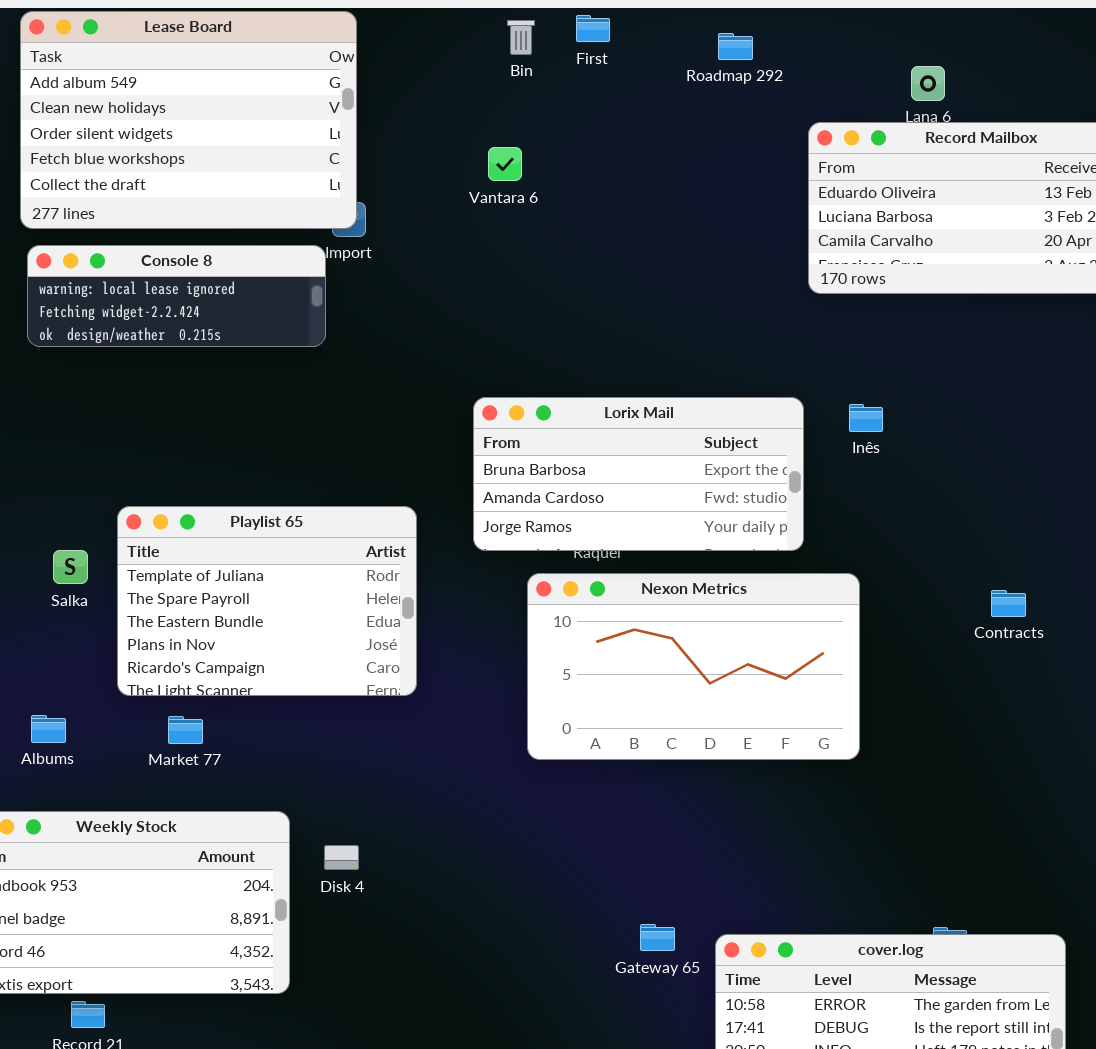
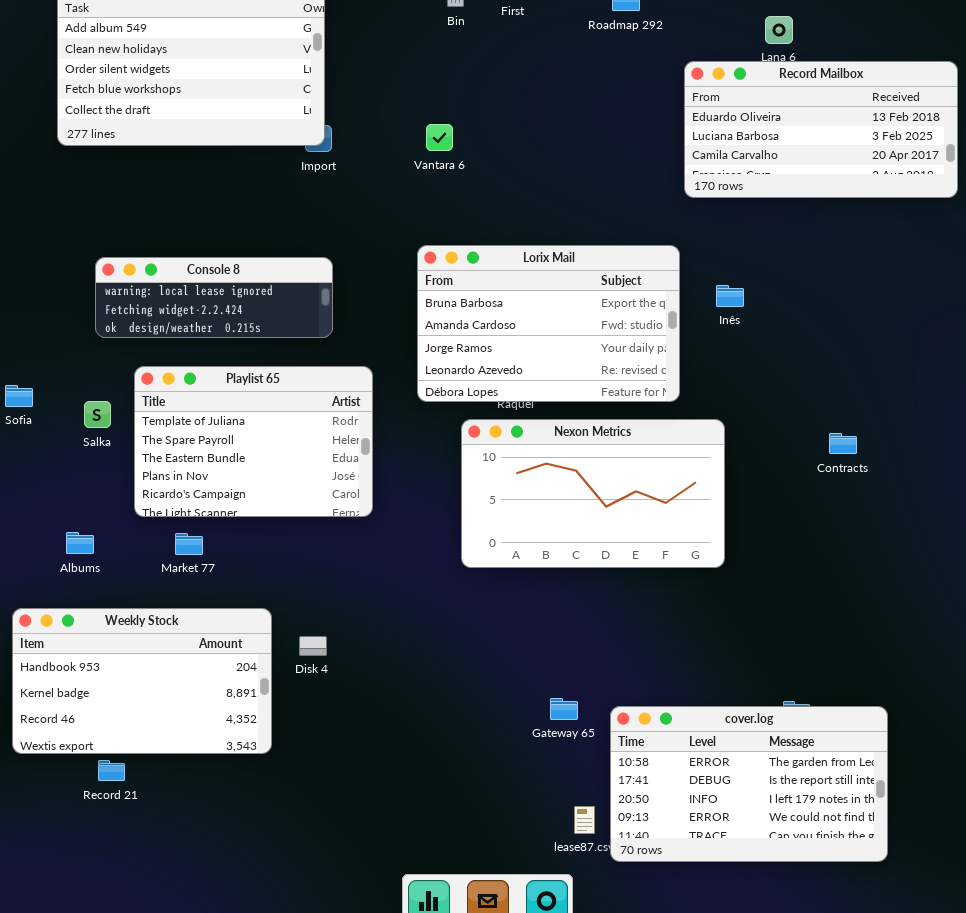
Vantara 6: [488,147,522,181] -> [426,124,453,151], moved
Console 8: [27,245,326,347] -> [95,257,333,338], moved
Lorix Mail: [473,397,804,551] -> [417,245,680,402], resized

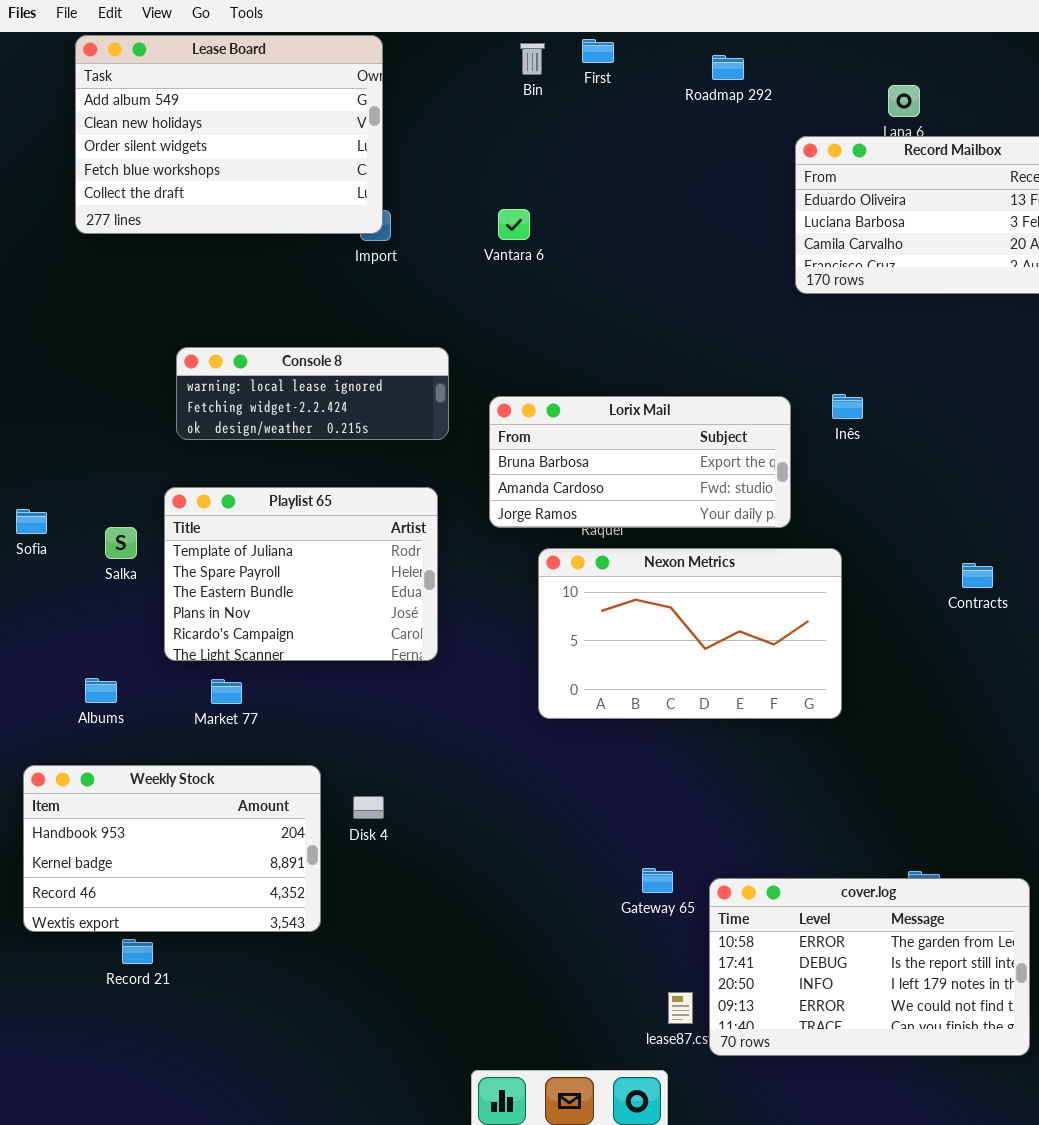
Lorix Mail: [417,245,680,402] -> [489,396,791,528], resized
Console 8: [95,257,333,338] -> [176,347,449,440], moved

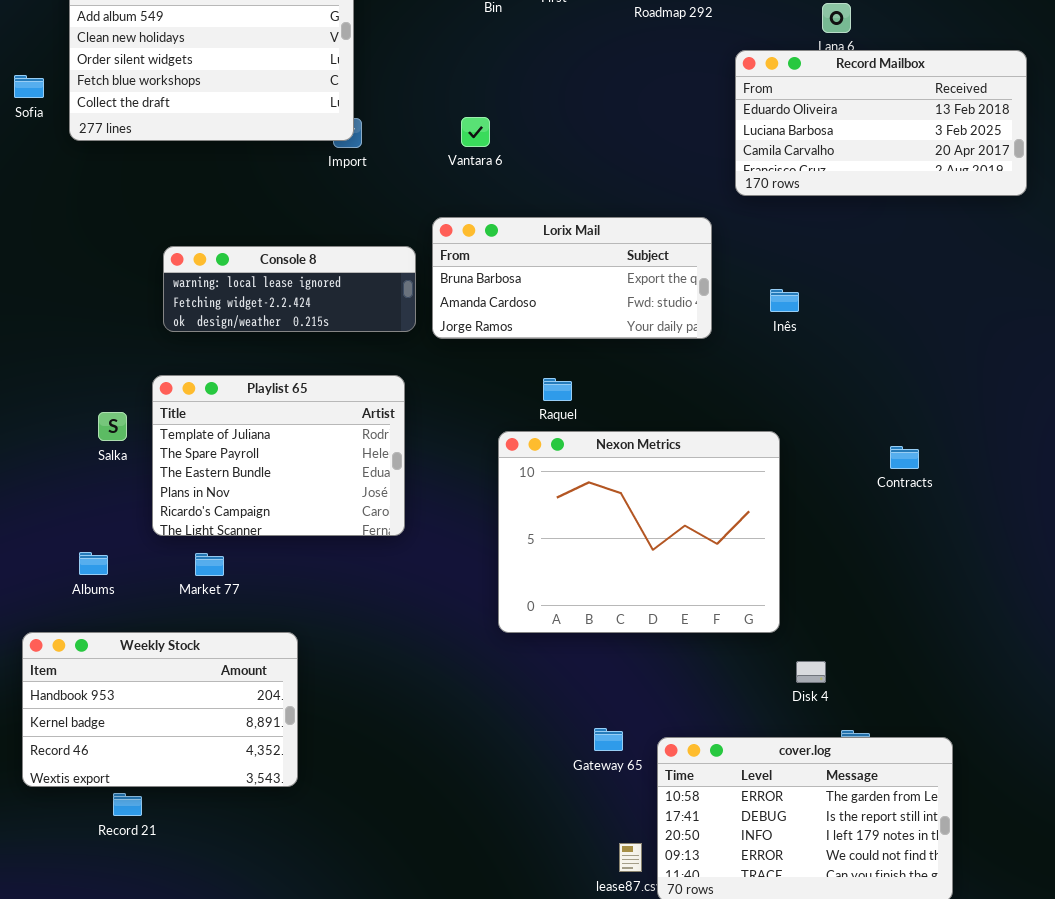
Lorix Mail: [489,396,791,528] -> [432,217,712,339], moved
Sofia: [16,509,47,534] -> [14,75,44,98], moved
Nexon Metrics: [538,548,842,719] -> [498,431,780,633], resized
Disk 4: [353,796,384,819] -> [796,661,826,683], moved

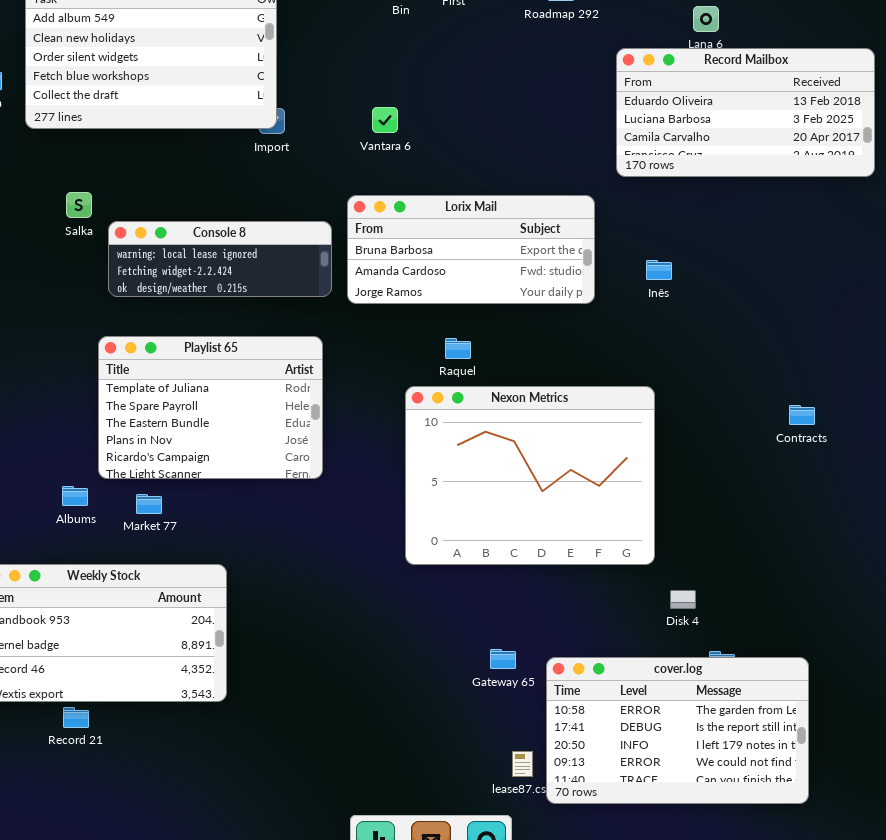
Salka: [98,412,127,441] -> [66,192,92,218], moved
Contracts: [890,446,919,469] -> [789,405,815,425], moved
Albums: [79,552,108,575] -> [62,486,88,506], moved

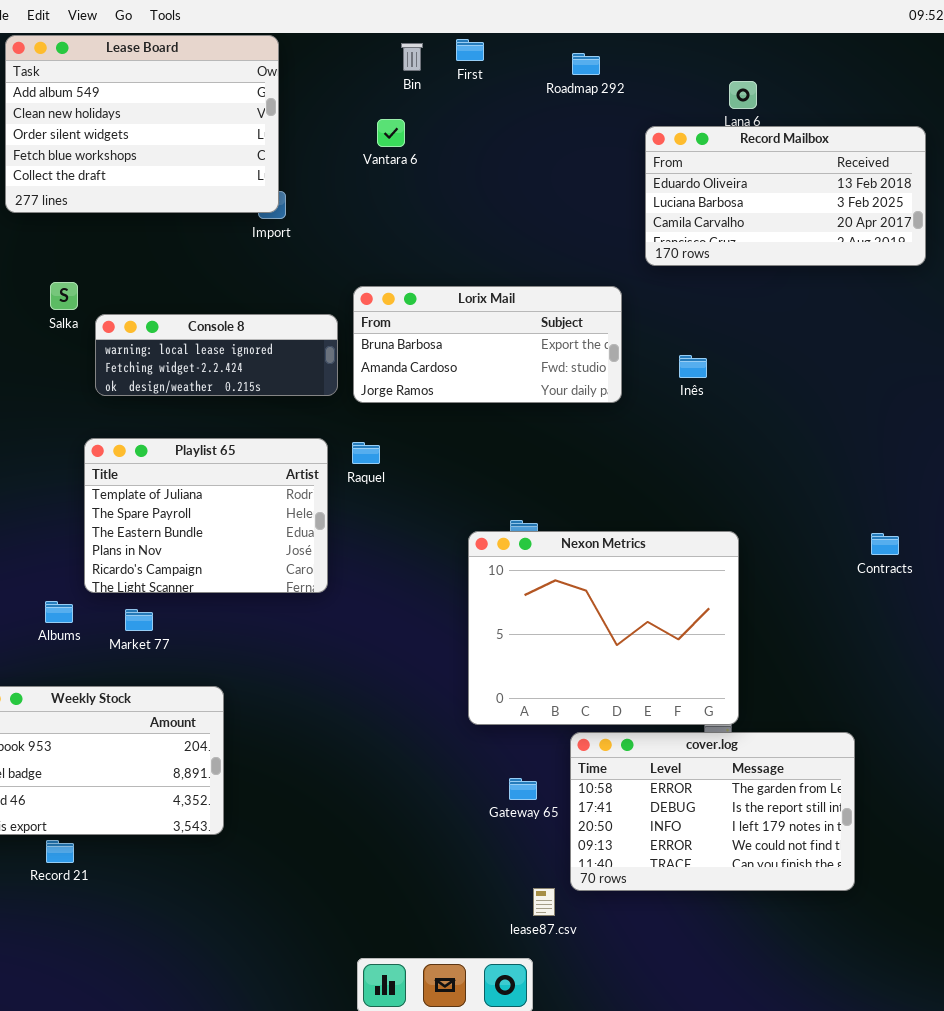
Vantara 6: [372,107,398,133] -> [377,119,405,147], moved
Raquel: [445,338,471,359] -> [352,442,380,464], moved
Nexon Metrics: [405,386,655,565] -> [468,531,739,725], moved
Contracts: [789,405,815,425] -> [871,533,899,555], moved
cover.log: [546,657,809,804] -> [570,732,855,891], moved

